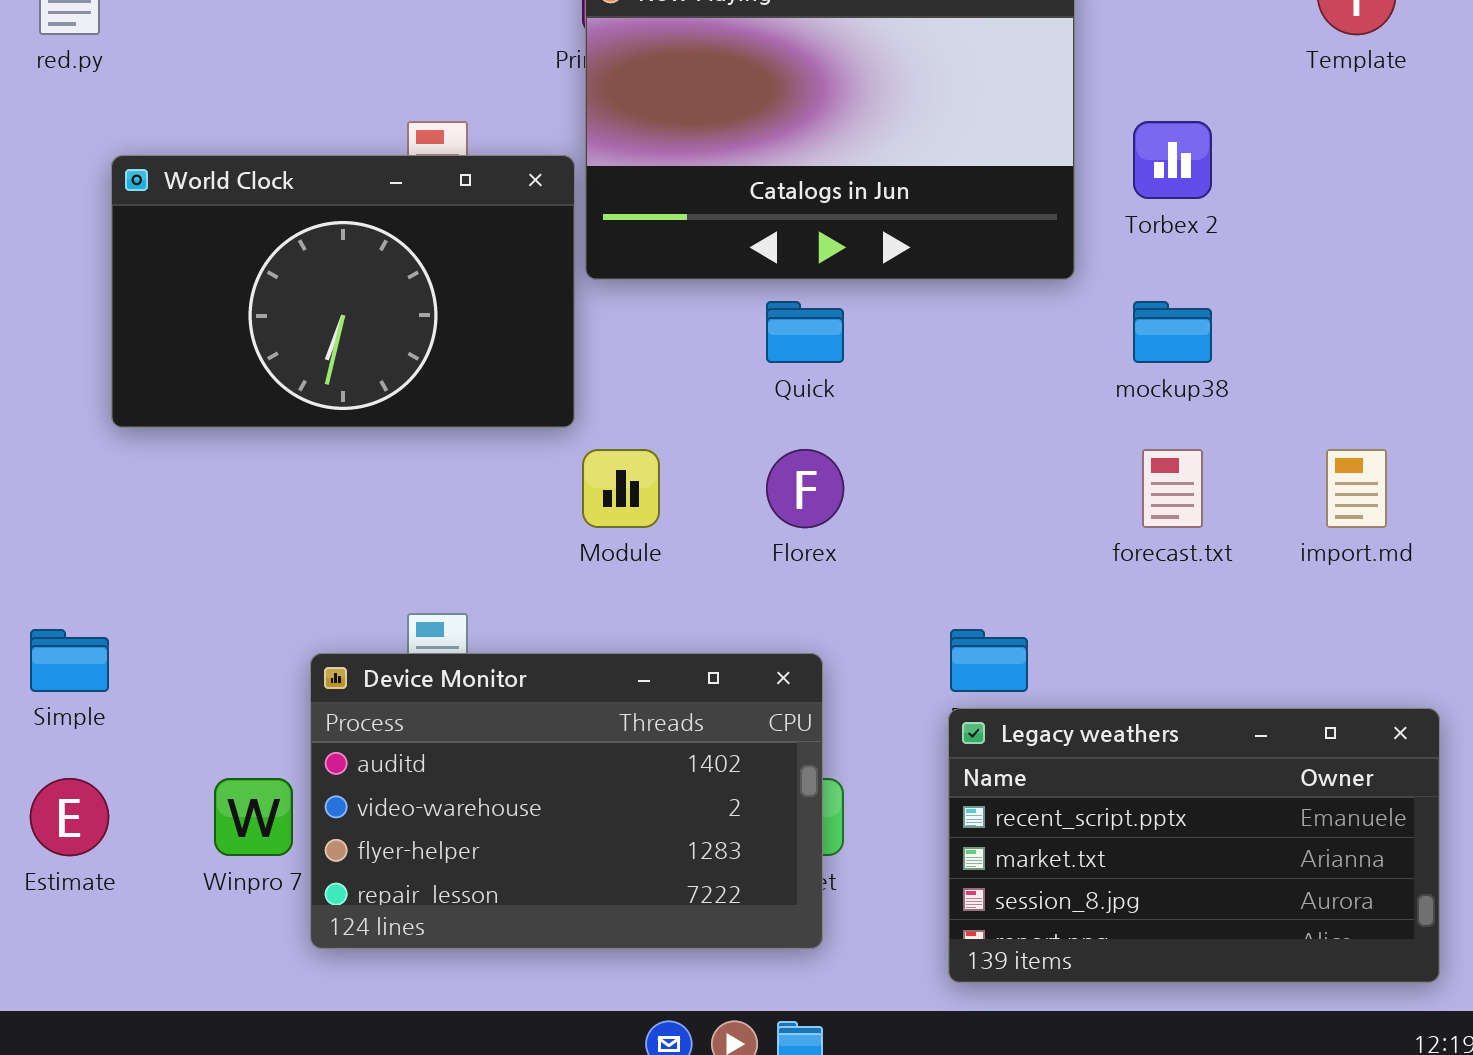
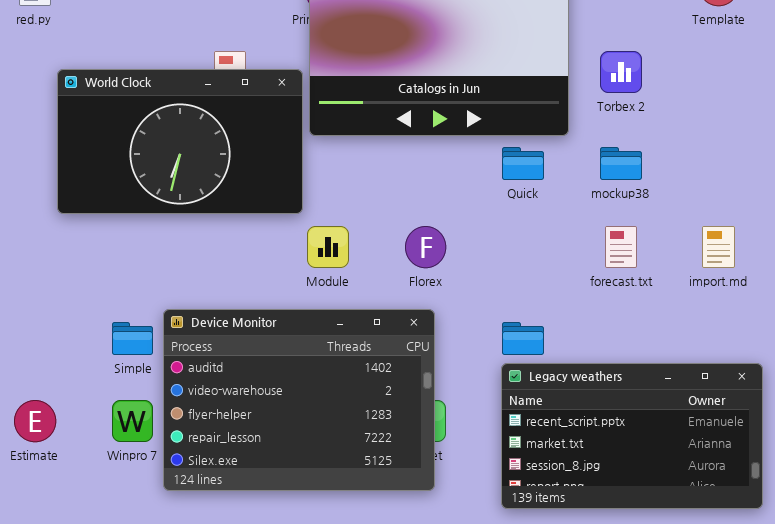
Quick: [766,301,844,363] -> [502,147,544,180], moved
Simple: [30,629,109,692] -> [112,322,153,355], moved
Device Monitor: [310,653,823,949] -> [163,309,435,491], resized

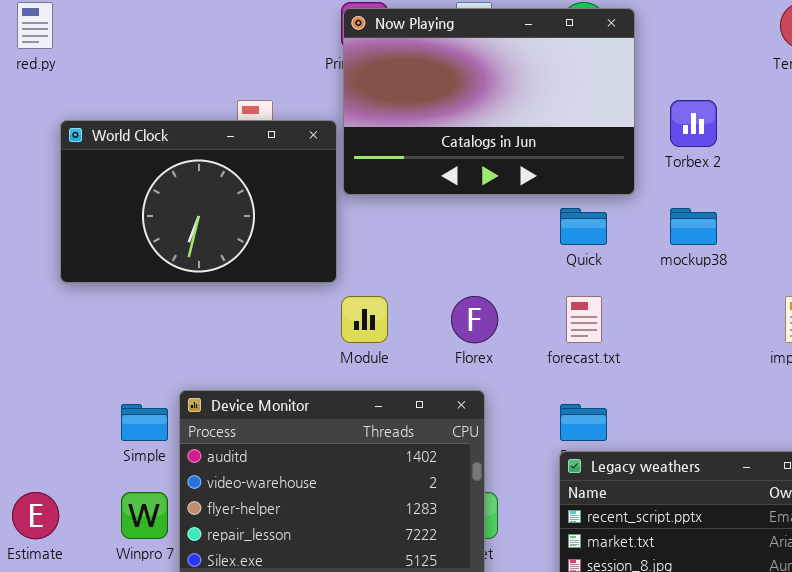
forecast.txt: [605,226,637,268] -> [566,296,602,343], moved

